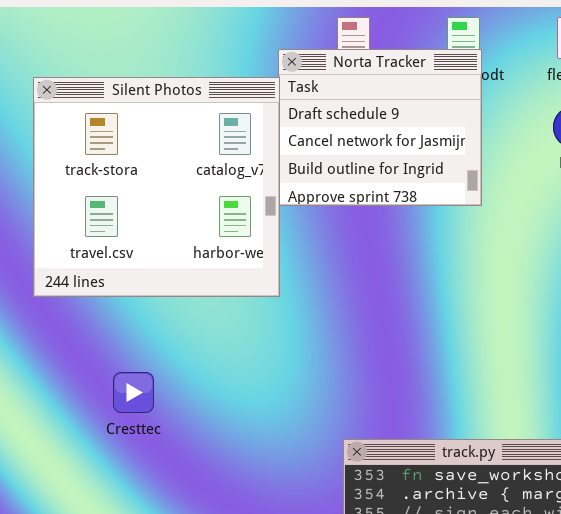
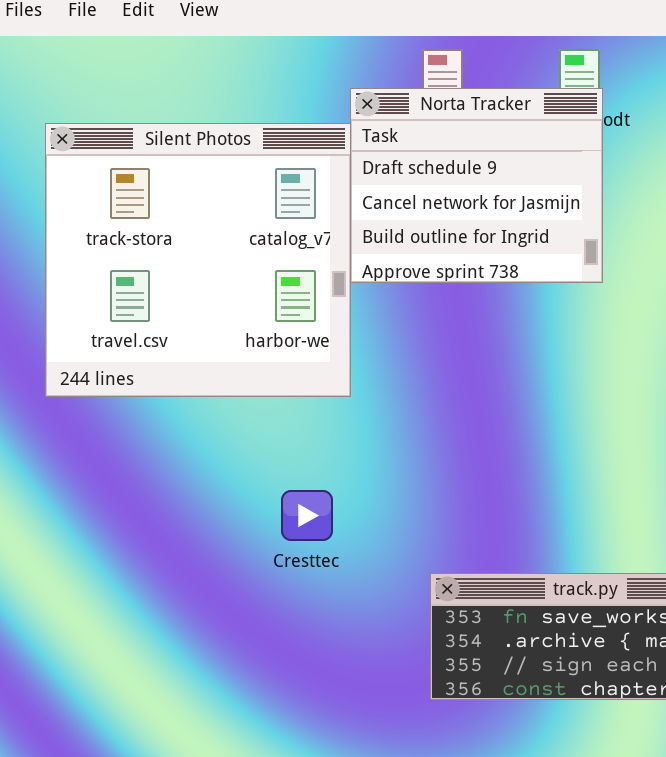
Cresttec: [113,372,154,413] -> [281,490,333,541], moved

